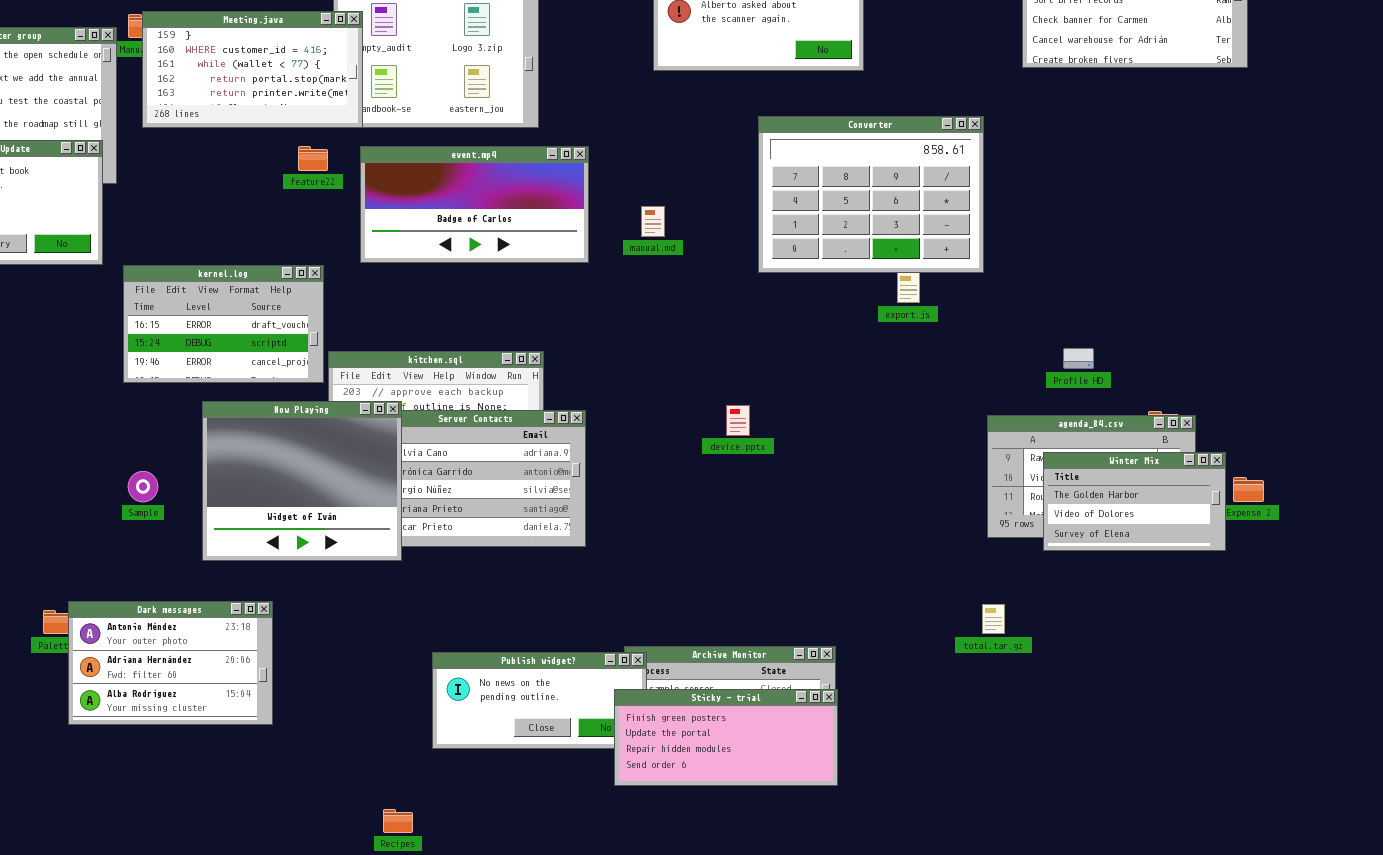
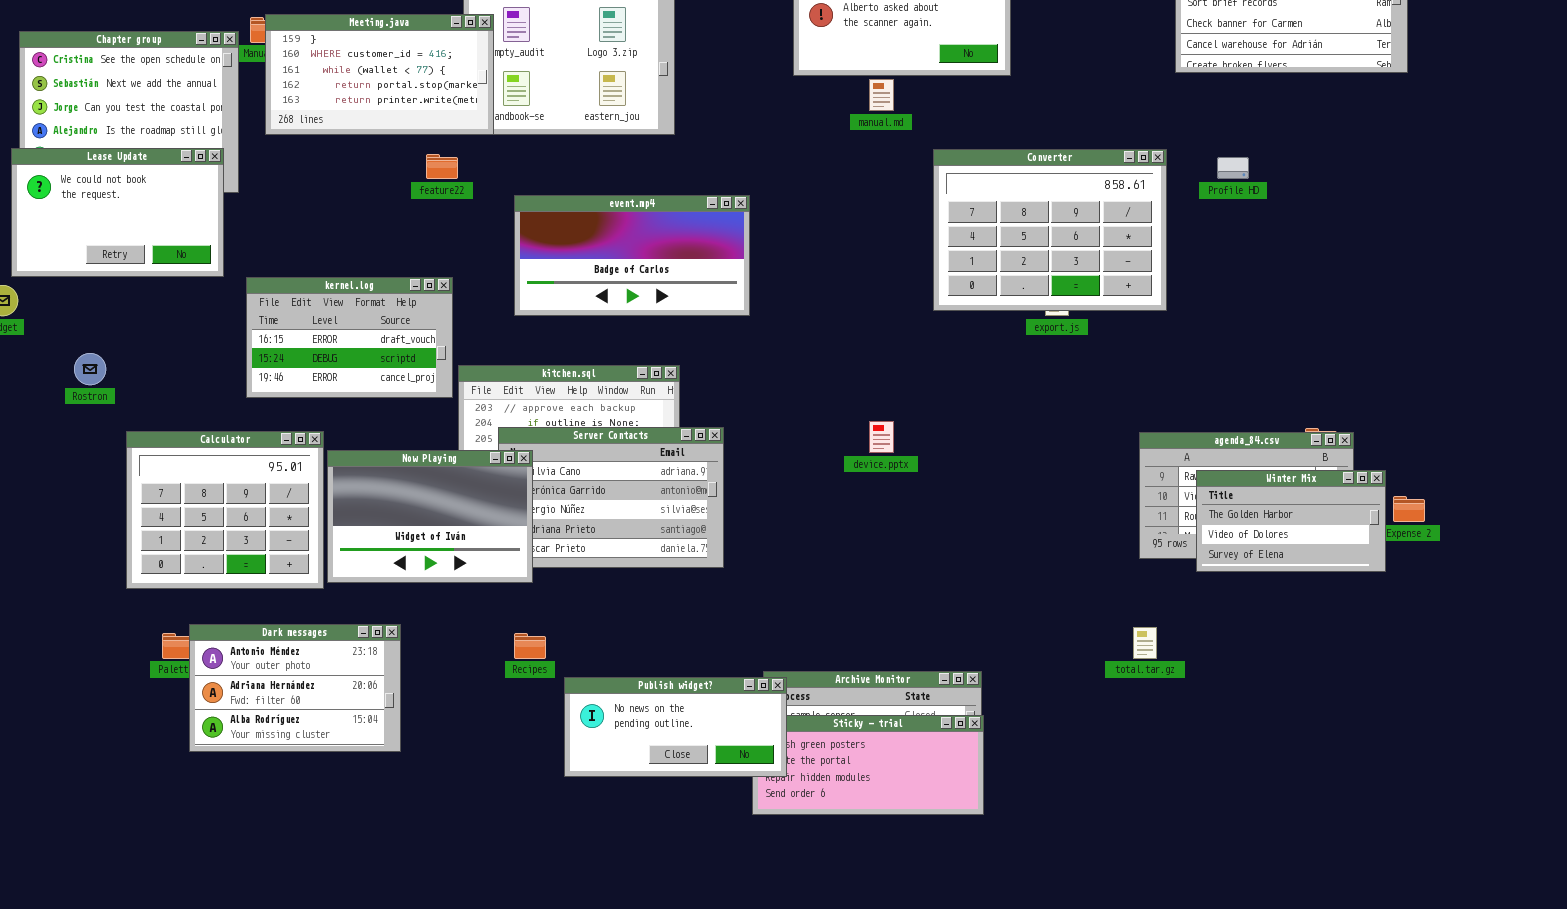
Converter: [758,116,984,273] -> [933,149,1167,311], moved
event.mp4: [360,146,589,263] -> [514,195,750,316], moved
manual.md: [641,206,665,237] -> [869,79,894,111], moved
Profile HD: [1063,348,1094,369] -> [1217,157,1249,179], moved
Now Playing: [202,401,402,561] -> [327,450,533,583], resized
Calculator: none -> [126,431,324,589], opened
Publish widget?: [432,652,647,749] -> [564,677,787,777], raised
Recipes: [383,809,413,833] -> [514,633,546,659], moved

